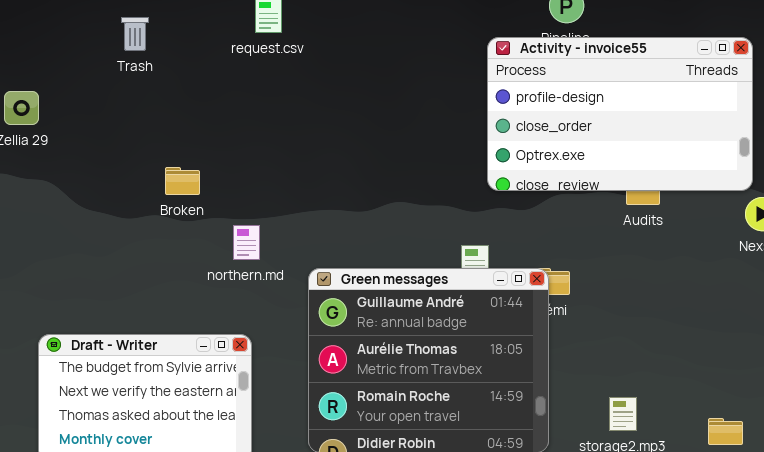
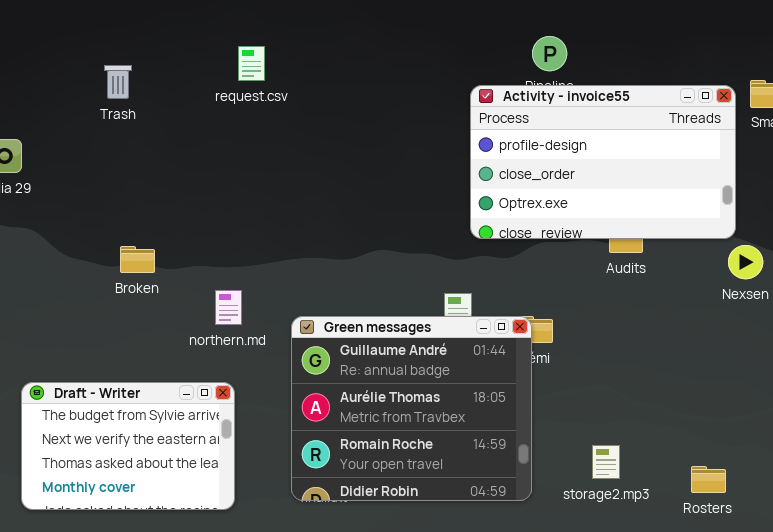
Broken: [165,167,200,195] -> [120,246,155,273], moved
northern.md: [233,225,260,260] -> [215,290,242,325], moved

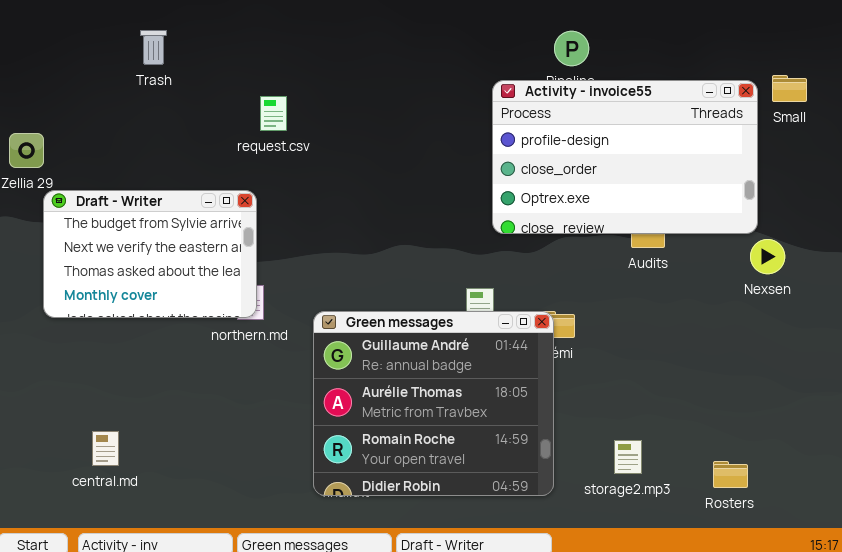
request.csv: [238,46,265,81] -> [260,96,287,131], moved
Trash: [104,65,132,99] -> [140,30,167,65], moved
Draft - Writer: [21,382,235,510] -> [43,190,257,318], moved

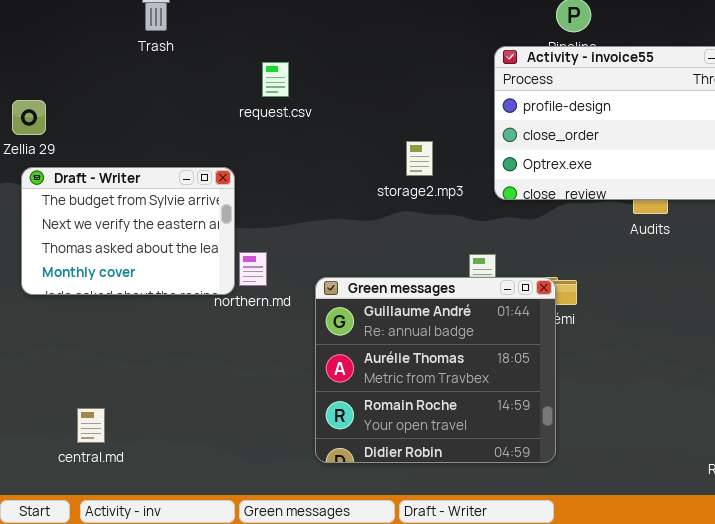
Draft - Writer: [43,190,257,318] -> [21,167,235,295], moved
central.md: [92,431,119,466] -> [77,408,105,443], moved
storage2.mp3: [614,440,642,474] -> [406,141,433,176], moved

